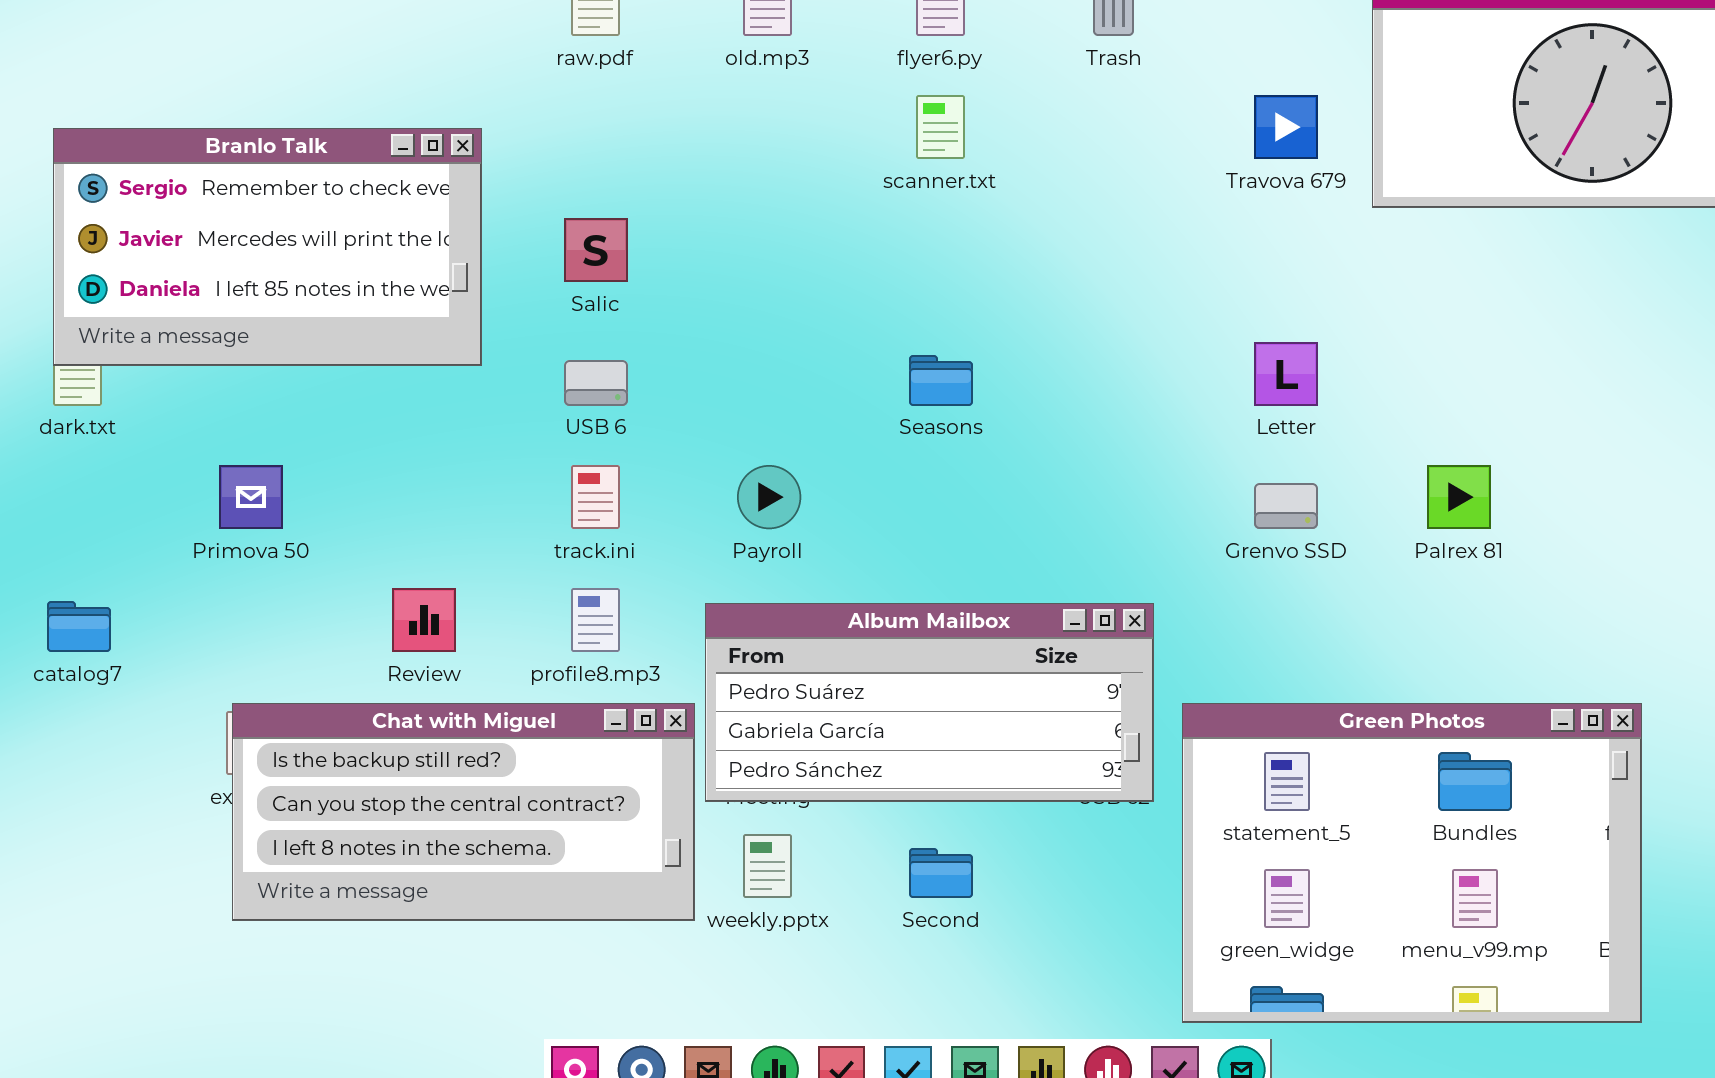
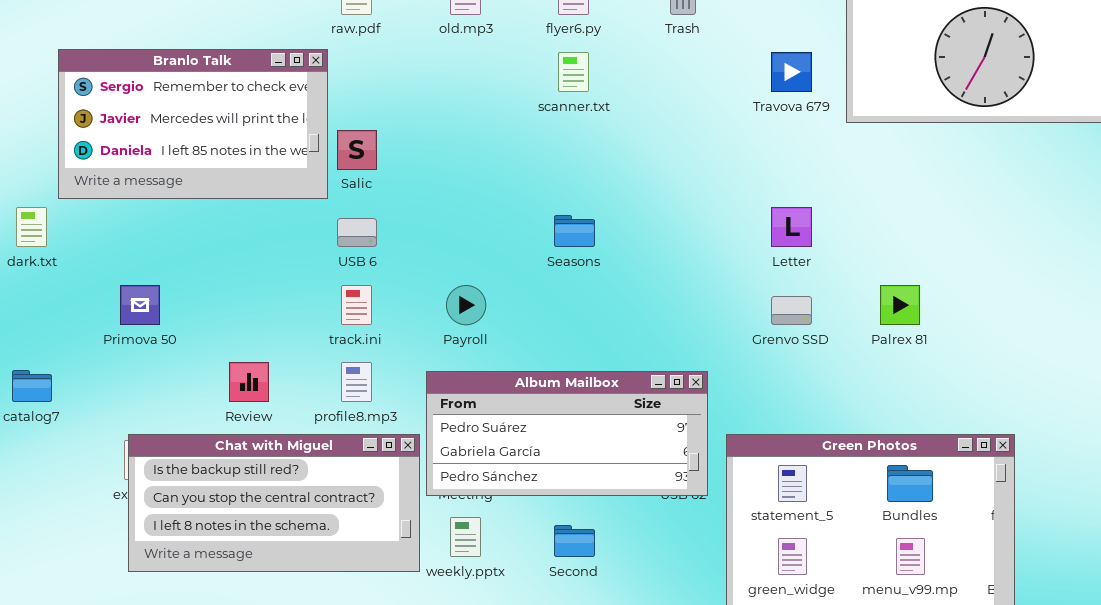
Branlo Talk: [53,128,482,366] -> [58,49,328,199], moved

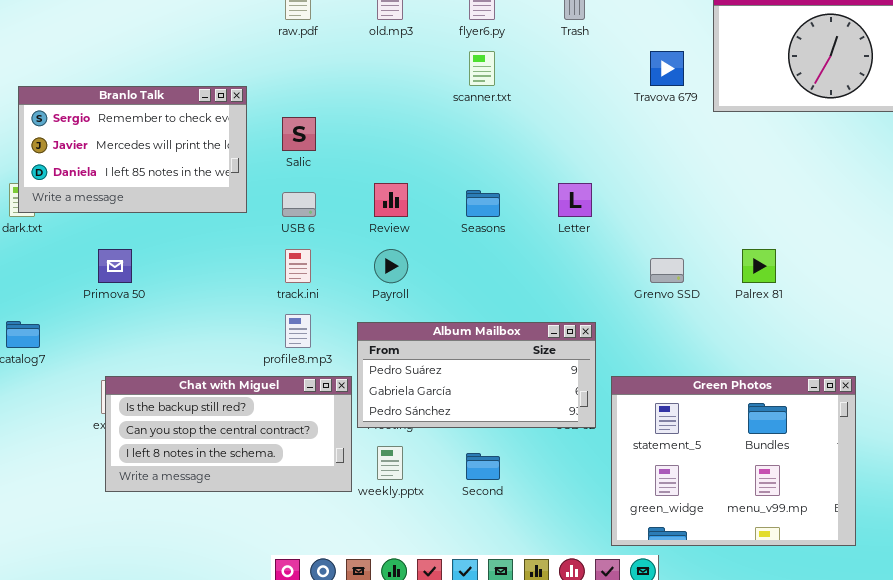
Branlo Talk: [58,49,328,199] -> [18,86,247,213], moved
Letter: [771,207,812,247] -> [558,183,592,217], moved
Review: [229,362,269,402] -> [374,183,408,217], moved

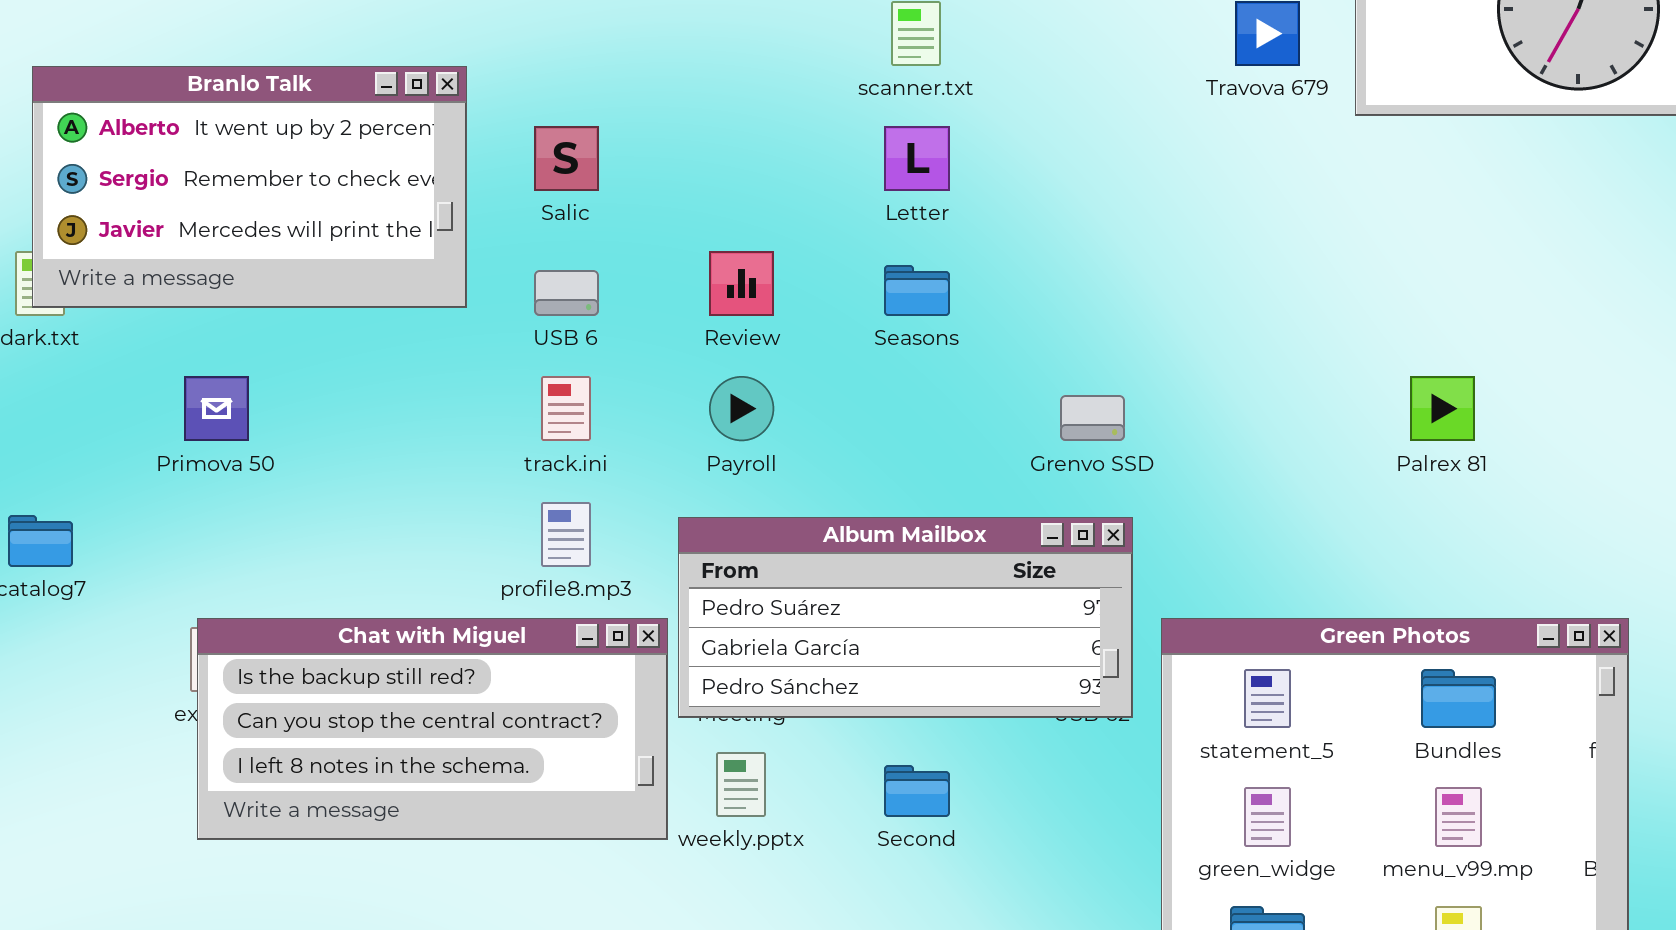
Branlo Talk: [18,86,247,213] -> [32,66,467,308], scrolled up 1 row
Letter: [558,183,592,217] -> [884,126,950,191], moved
Grenvo SSD: [650,258,684,283] -> [1060,395,1125,441], moved

